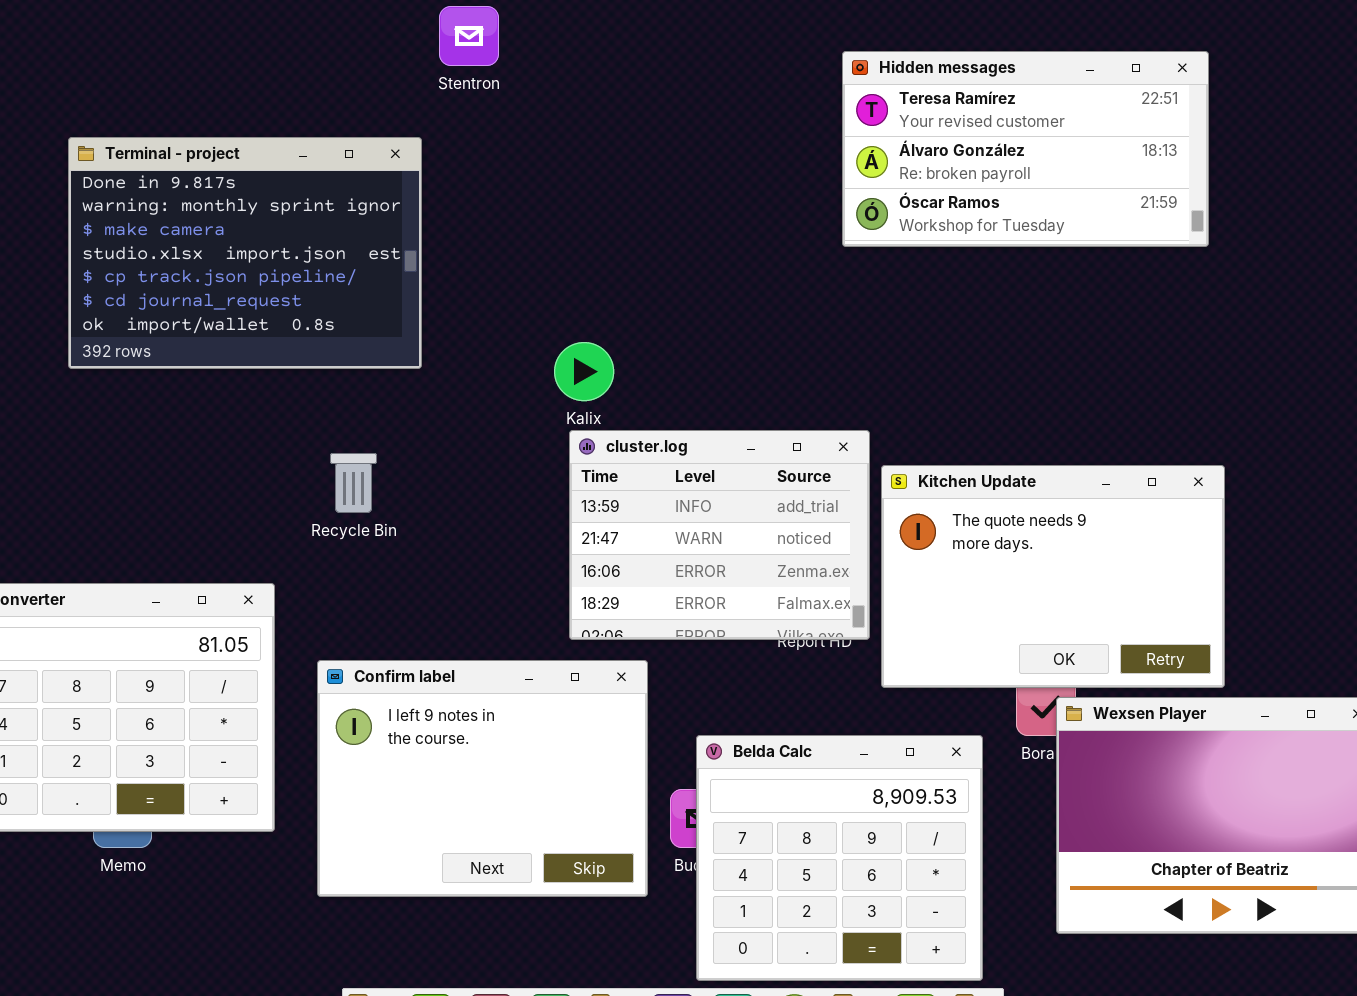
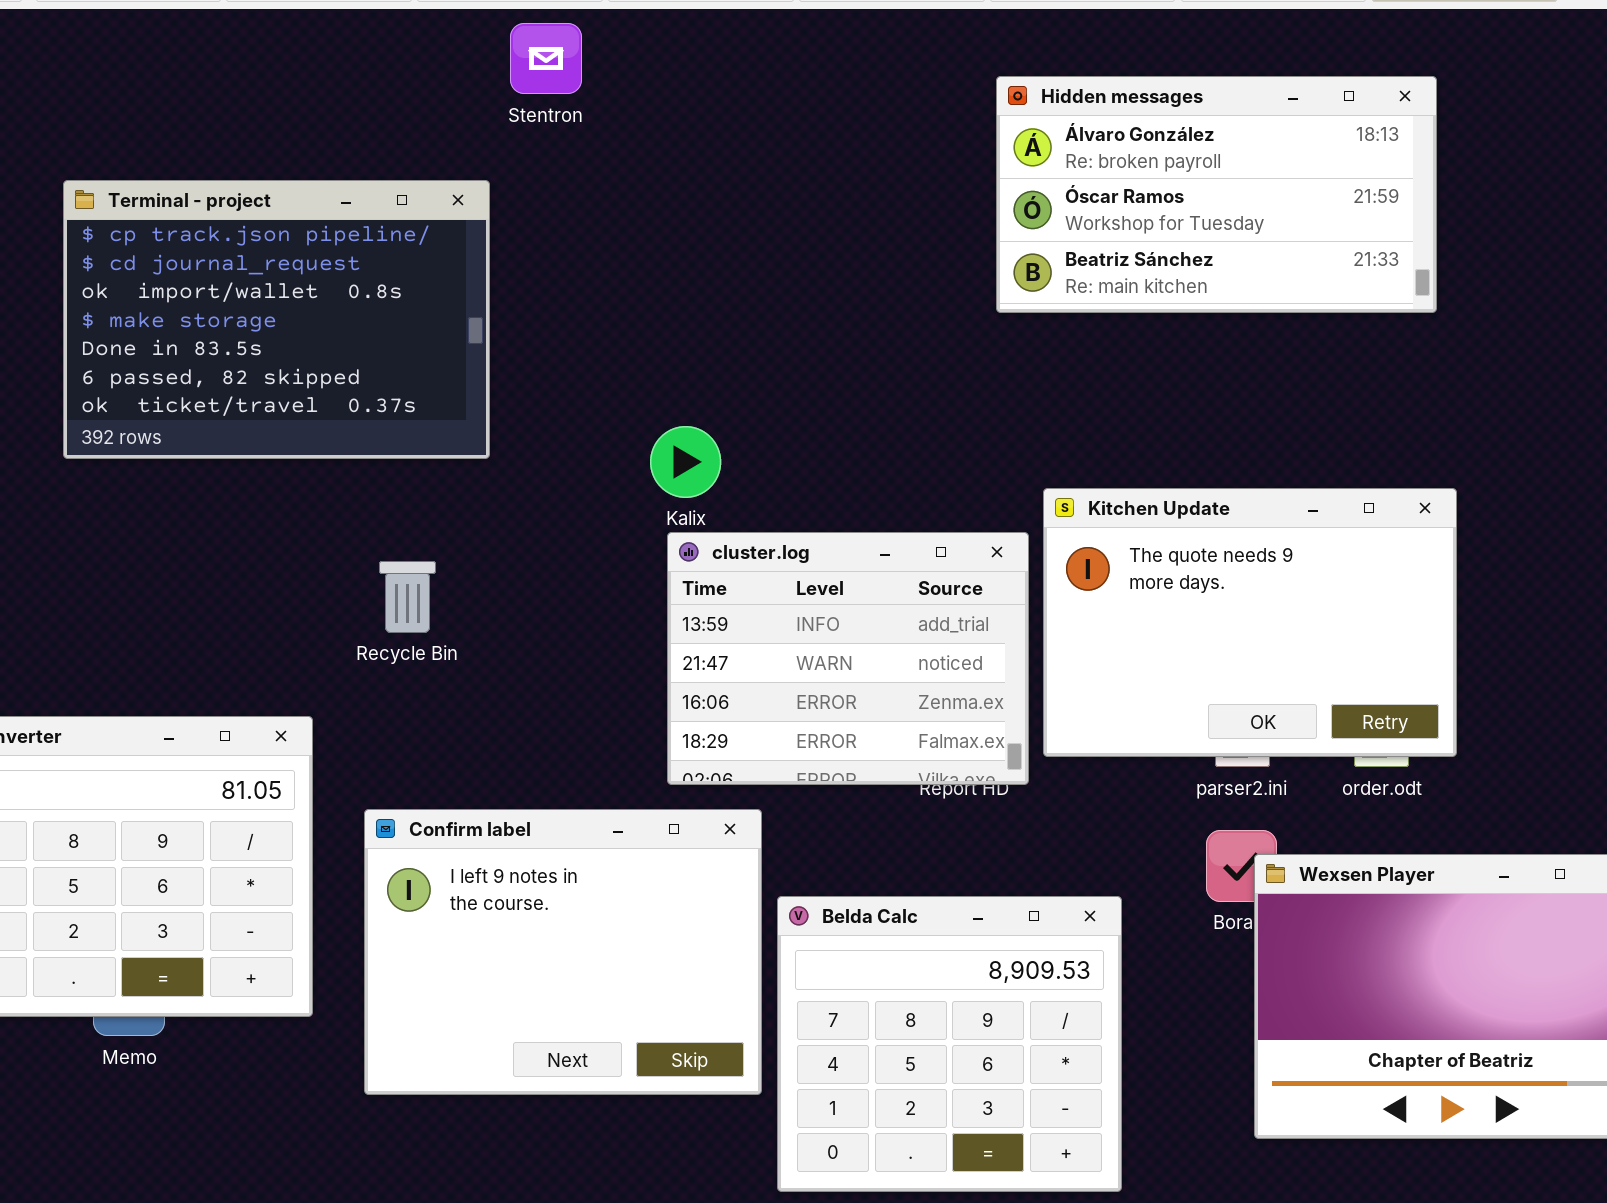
Hidden messages: [842,51,1209,247] -> [996,76,1437,313], scrolled down 1 row
Terminal - project: [68,137,422,369] -> [63,180,490,459], scrolled down 4 rows
Kitchen Update: [881,465,1225,688] -> [1043,488,1457,757], moved
Belda Calc: [696,735,983,981] -> [777,896,1122,1192], moved

